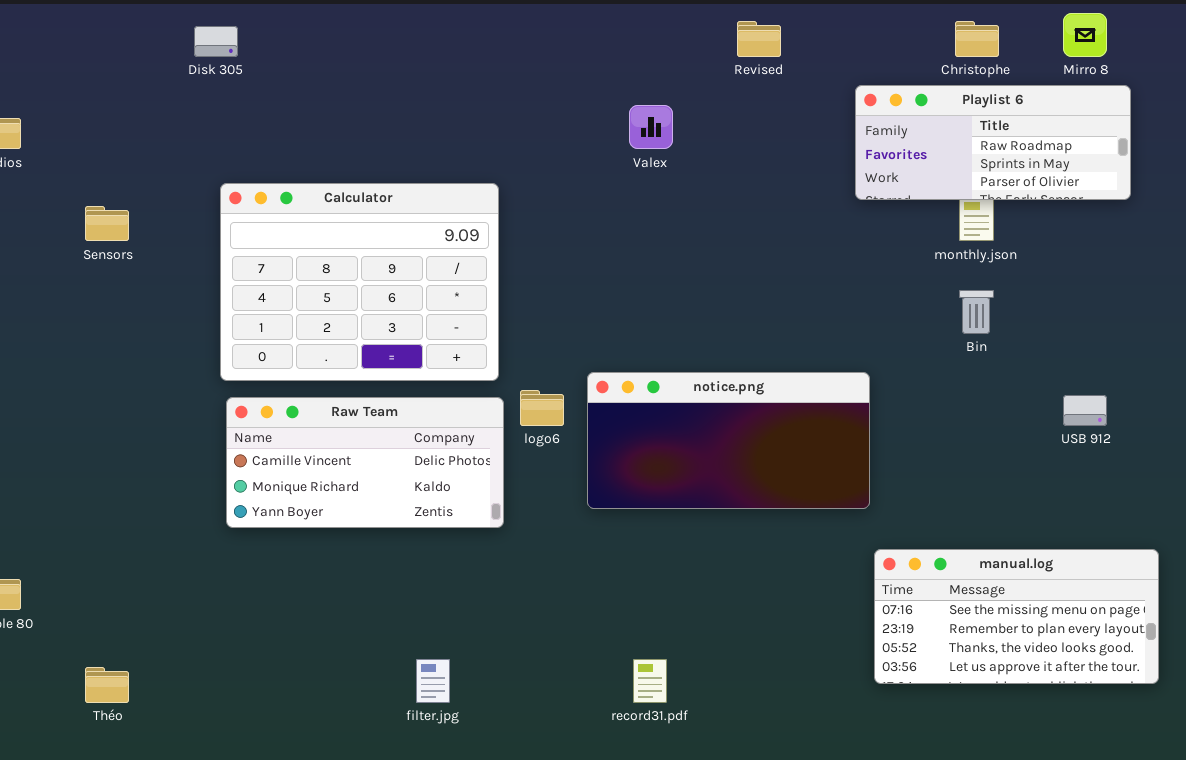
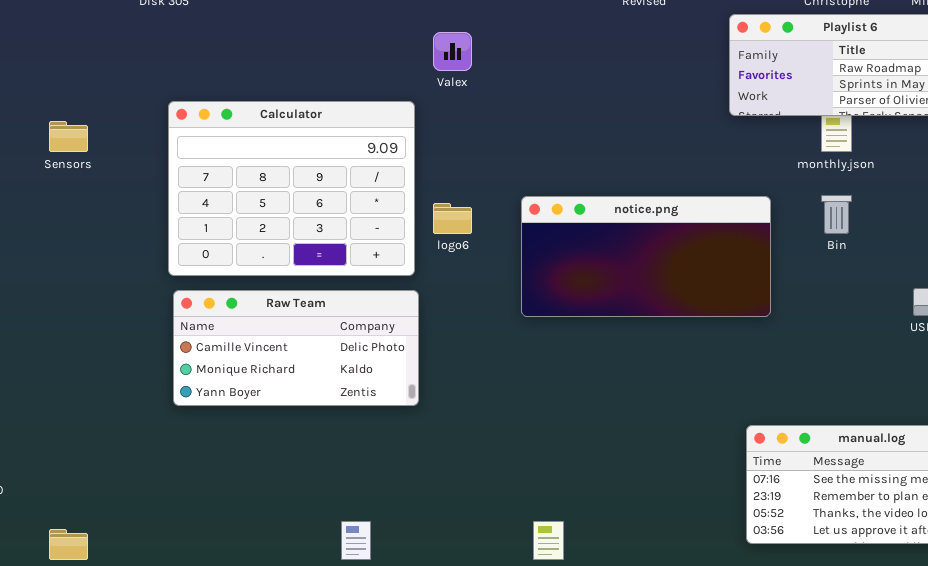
Valex: [629,105,673,149] -> [433,32,472,71], moved
notice.png: [587,372,870,509] -> [521,196,771,317], moved
logo6: [520,390,564,426] -> [433,203,472,234], moved

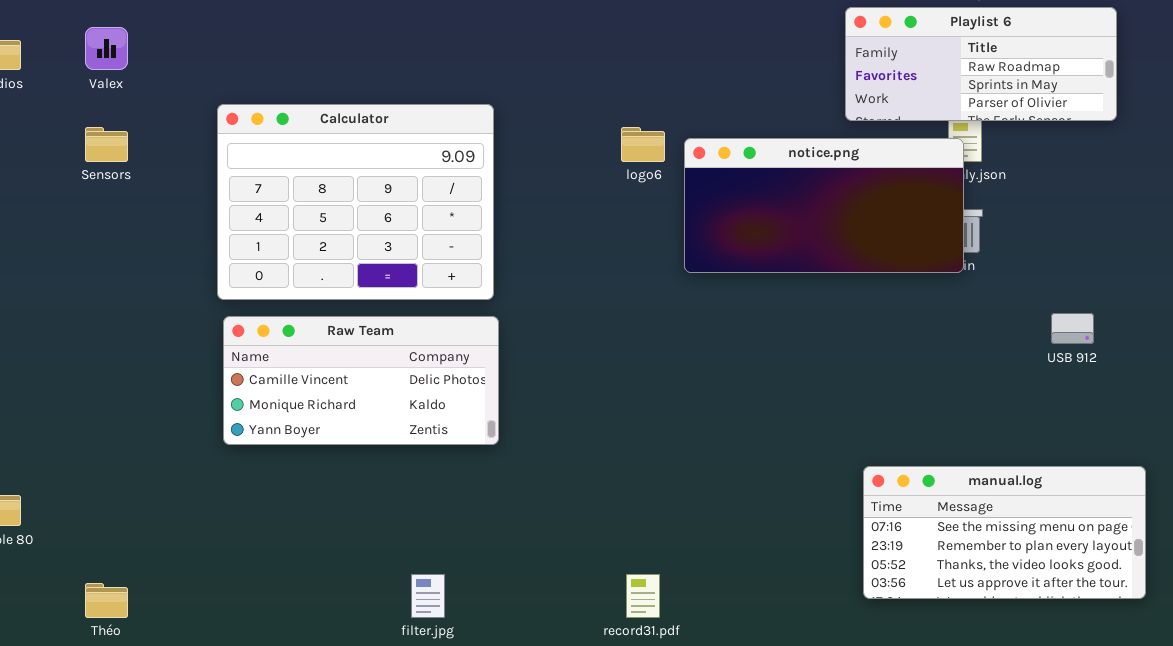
Valex: [433,32,472,71] -> [85,27,128,70], moved
notice.png: [521,196,771,317] -> [684,138,964,273], moved
logo6: [433,203,472,234] -> [621,127,665,162], moved

